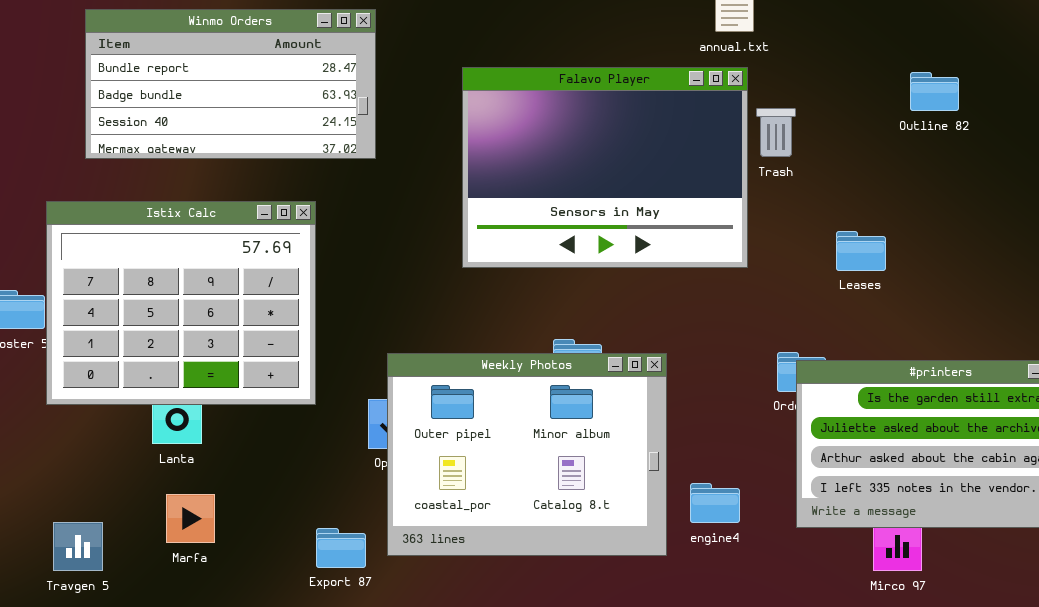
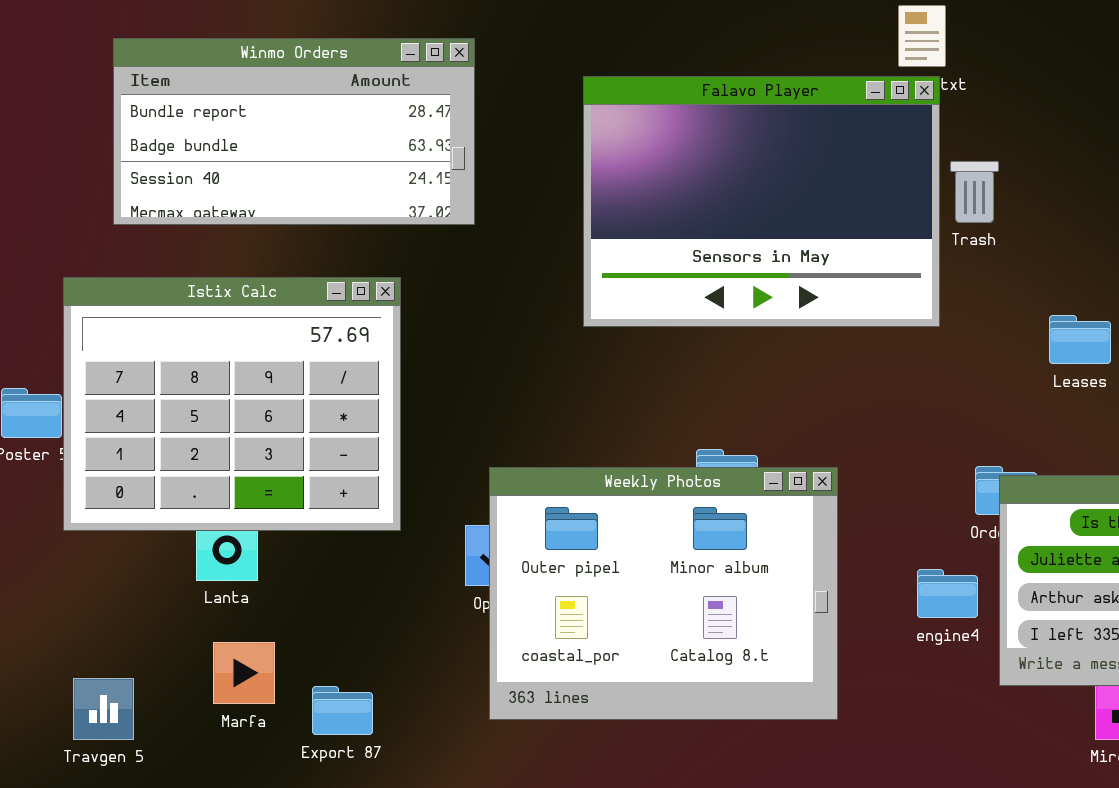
Falavo Player: [462,67,748,268] -> [583,76,940,327], moved
engine4: [690,483,740,523] -> [917,569,978,618], moved
Export 87: [316,528,366,568] -> [312,686,373,735], moved

